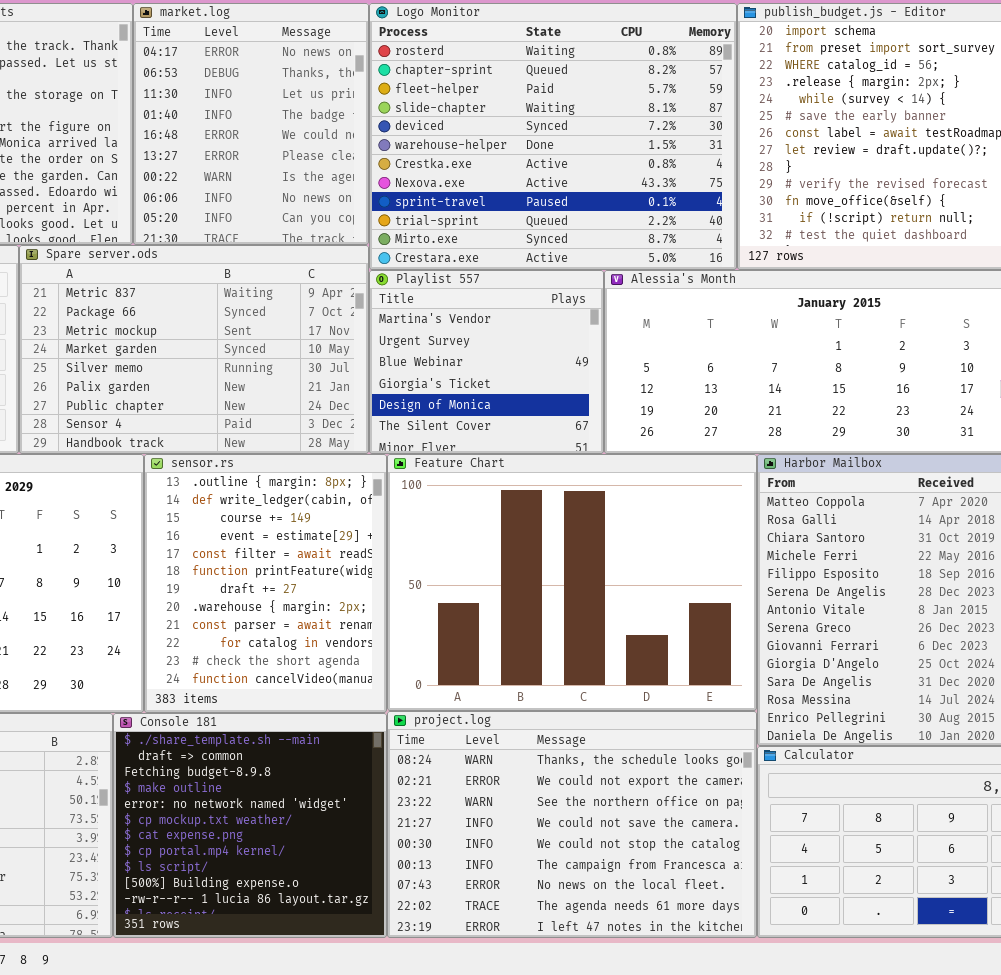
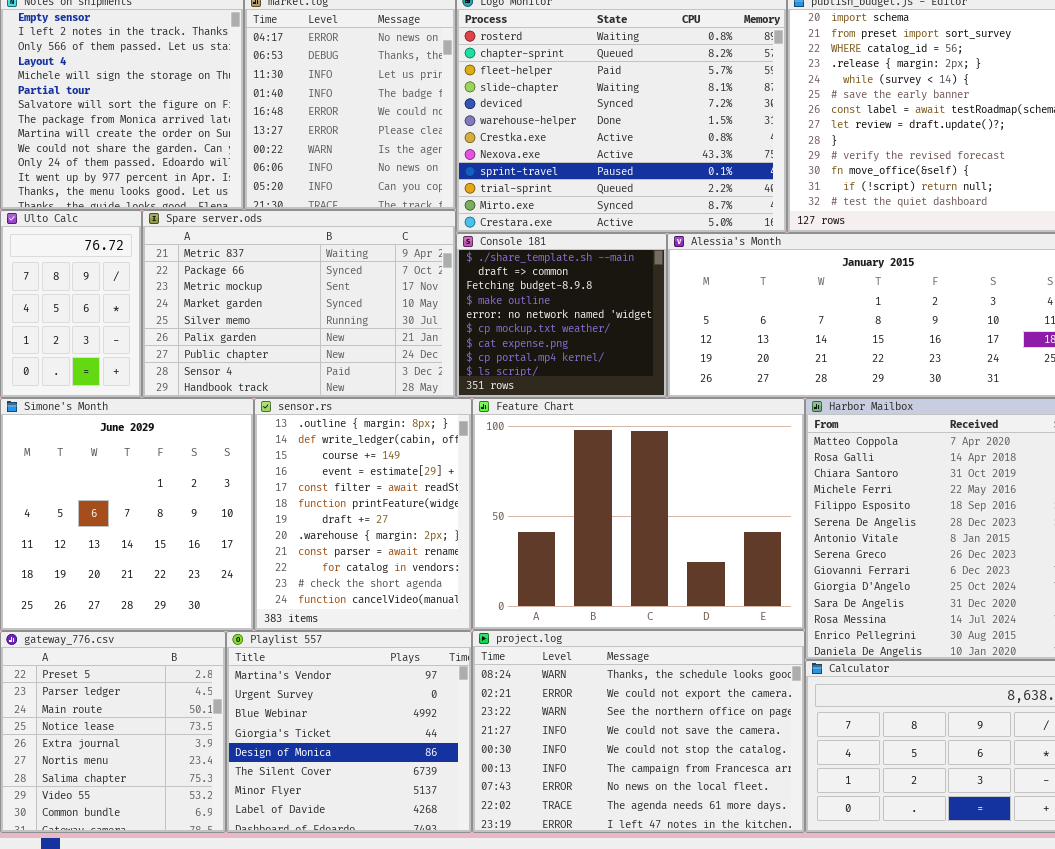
Playlist 557: [369,270,604,454] -> [226,631,472,833], moved, resized
Console 181: [113,713,387,938] -> [456,233,667,398], moved, resized

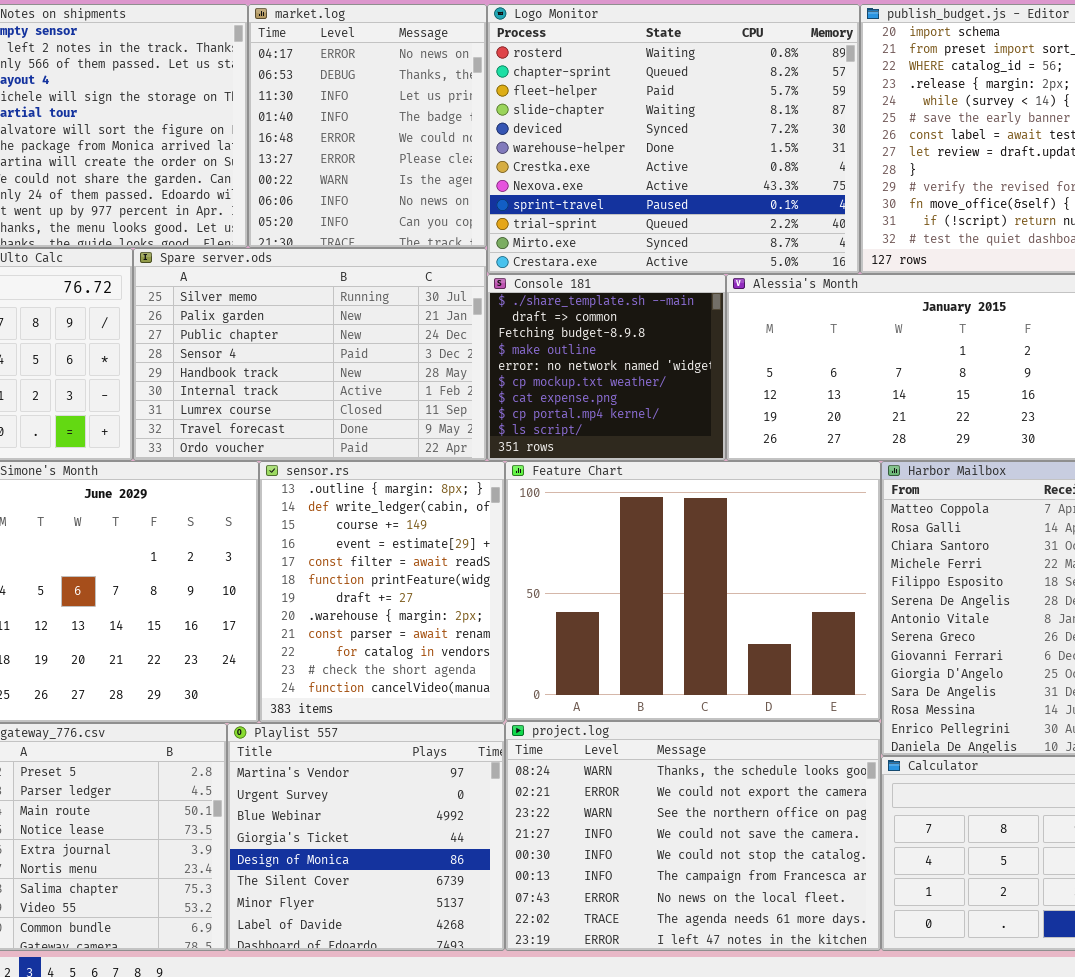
Spare server.ods: [142,210,456,398] -> [133,248,487,461], scrolled down 4 rows

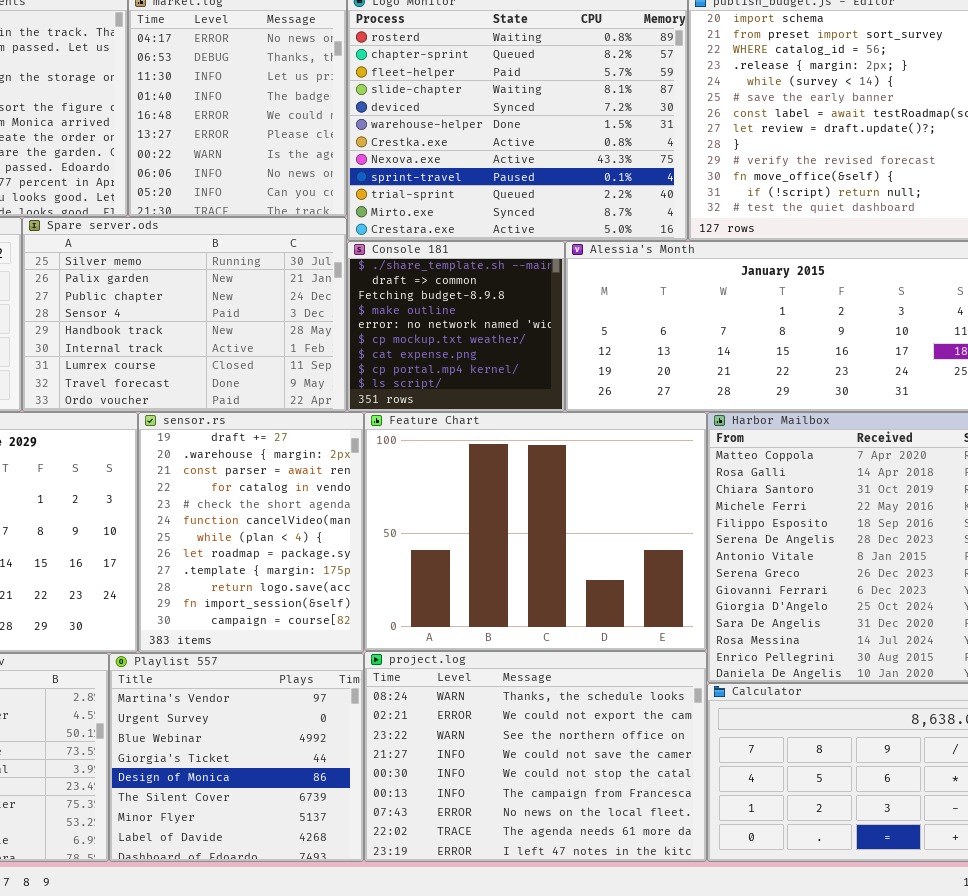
sensor.rs: [259,461,505,723] -> [138,412,364,653], scrolled down 6 rows

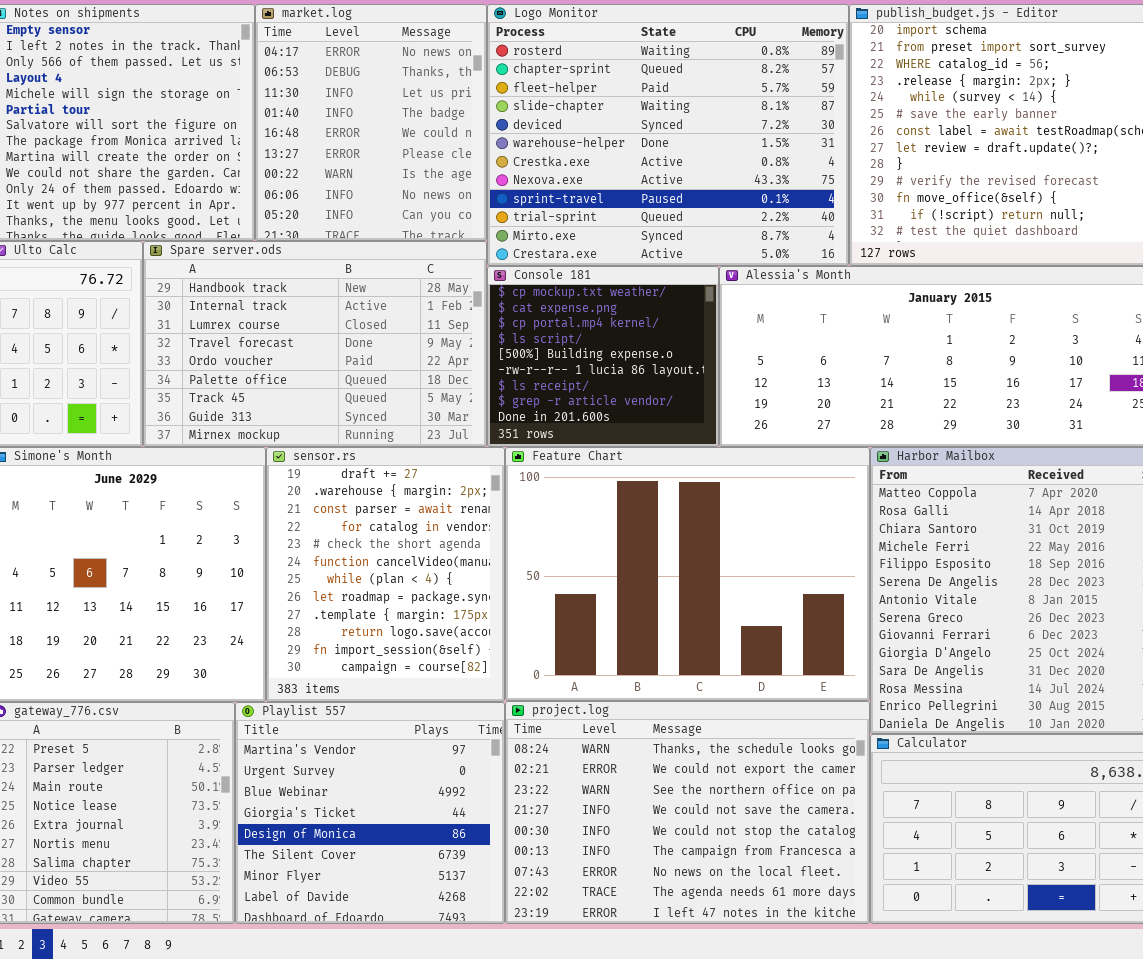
Spare server.ods: [22,217,347,412] -> [143,241,487,447], scrolled down 4 rows
Console 181: [347,241,565,412] -> [487,266,719,447], scrolled down 5 rows

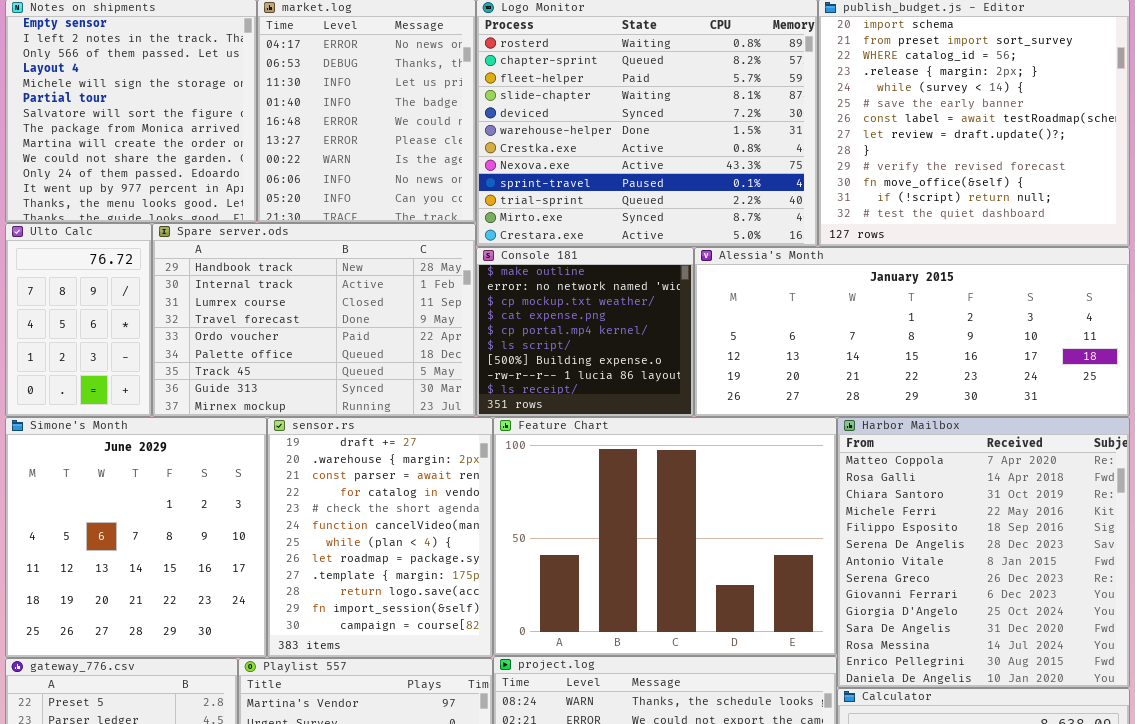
Console 181: [487,266,719,447] -> [476,247,694,417], scrolled up 2 rows

